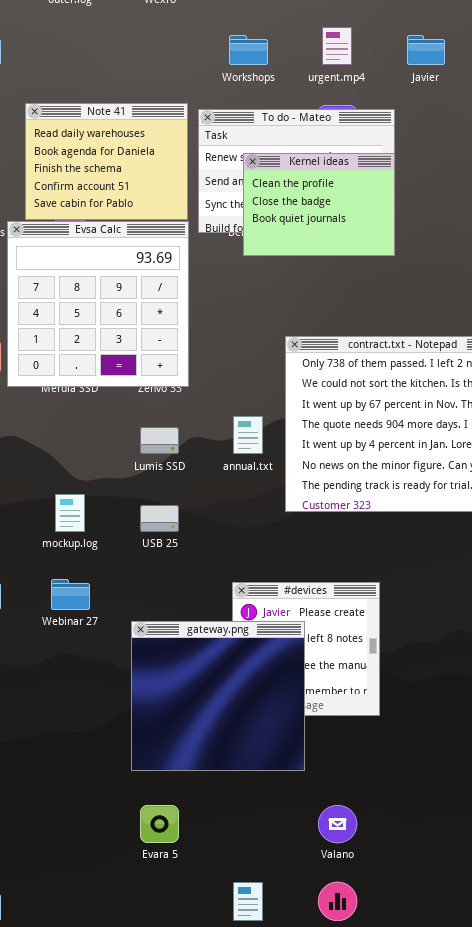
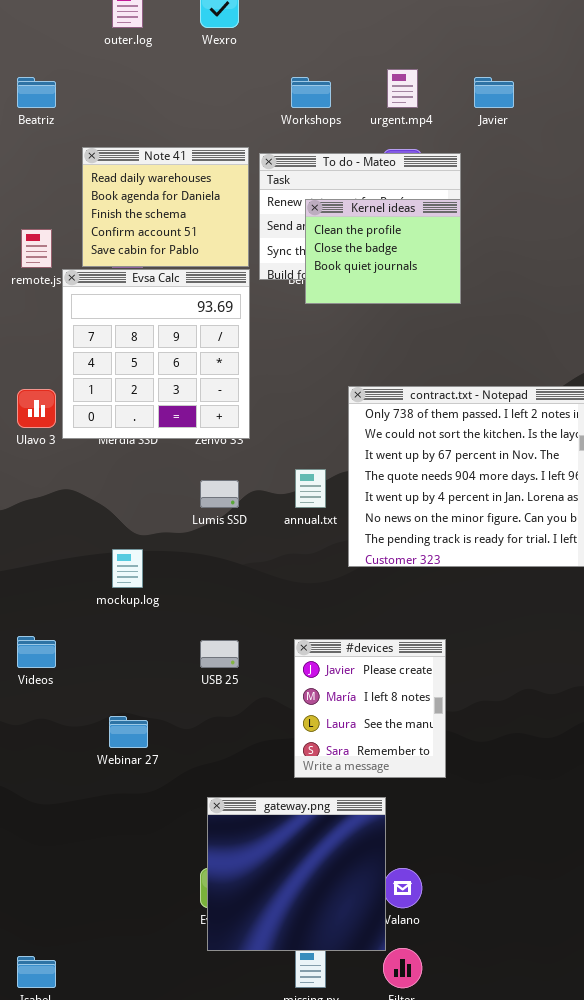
USB 25: [140,505,179,532] -> [200,640,239,668], moved
Webinar 27: [51,579,90,610] -> [109,716,148,748], moved
gateway.png: [131,621,305,771] -> [207,797,386,951], moved

